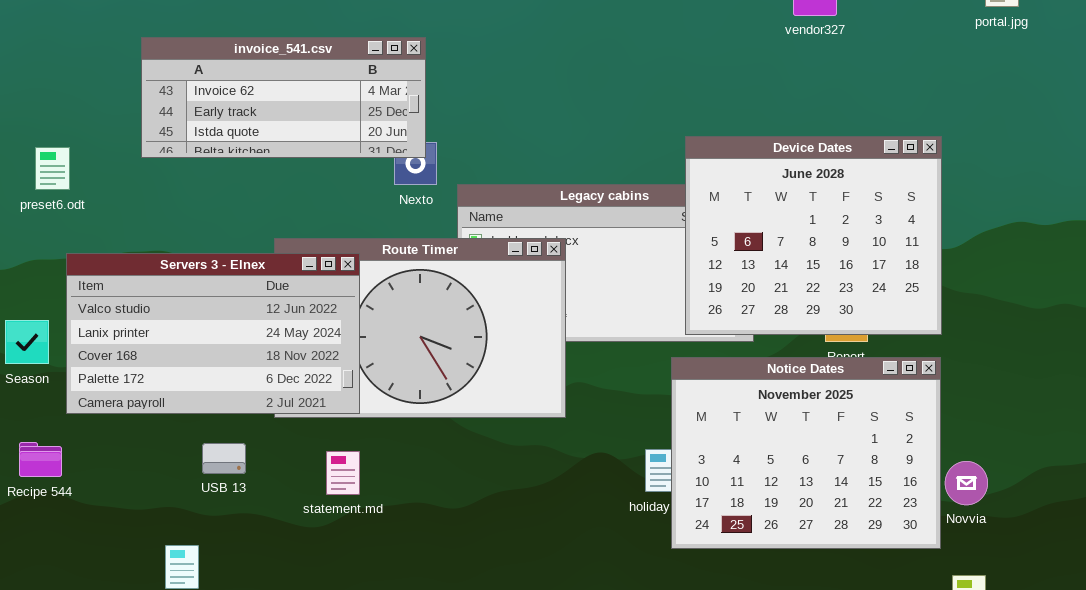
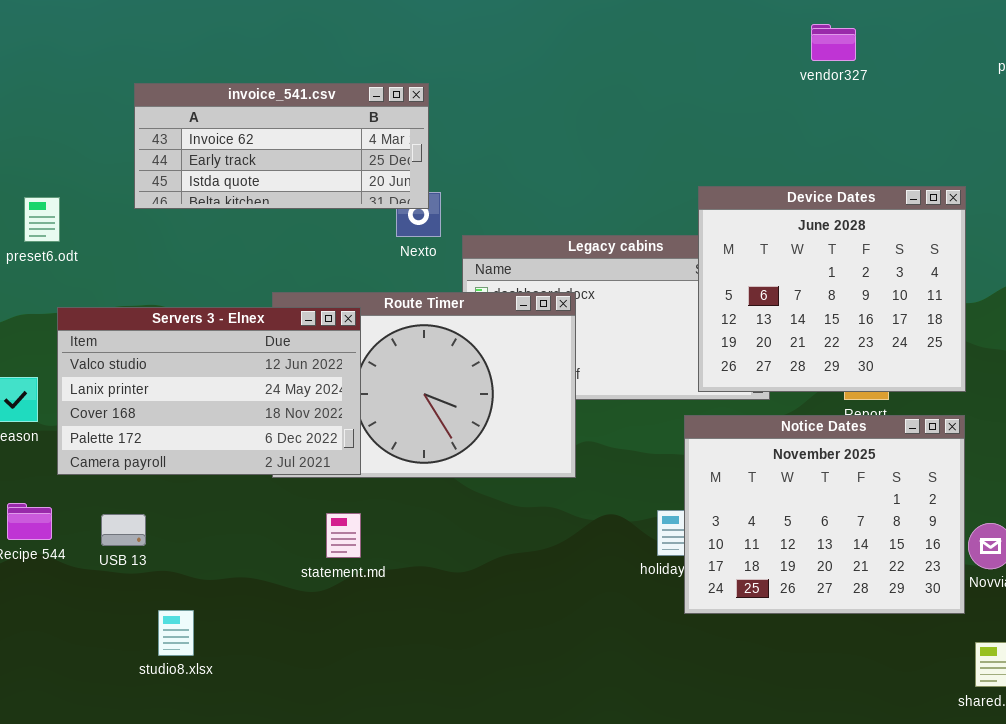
USB 13: [202,443,246,474] -> [101,514,146,546], moved

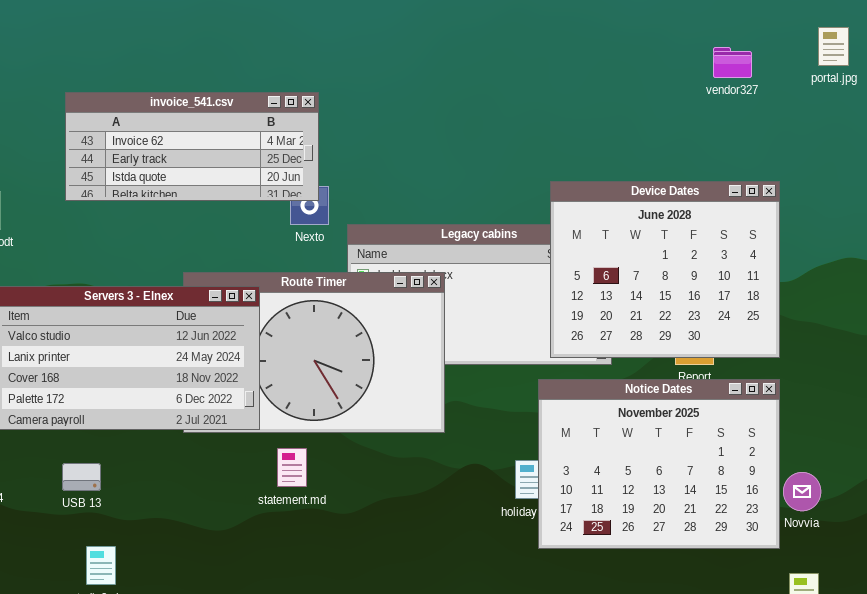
vendor327: [811,24,856,61] -> [713,47,752,78], moved
statement.md: [326,513,361,558] -> [277,448,307,487], moved
USB 13: [101,514,146,546] -> [62,463,101,491], moved

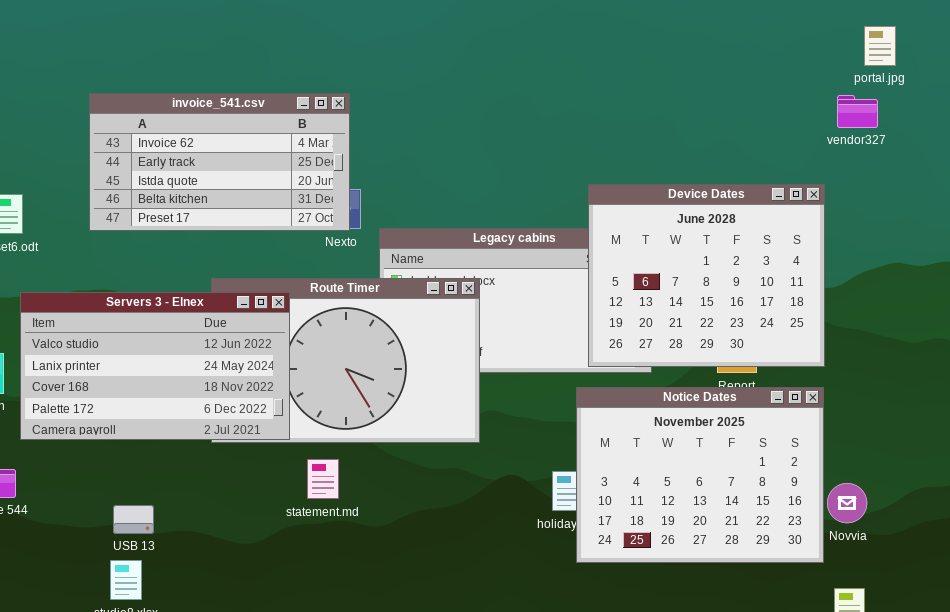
vendor327: [713,47,752,78] -> [837,95,878,128], moved
invoice_541.csv: [65,92,319,201] -> [89,93,350,231], resized
USB 13: [62,463,101,491] -> [113,505,154,534], moved

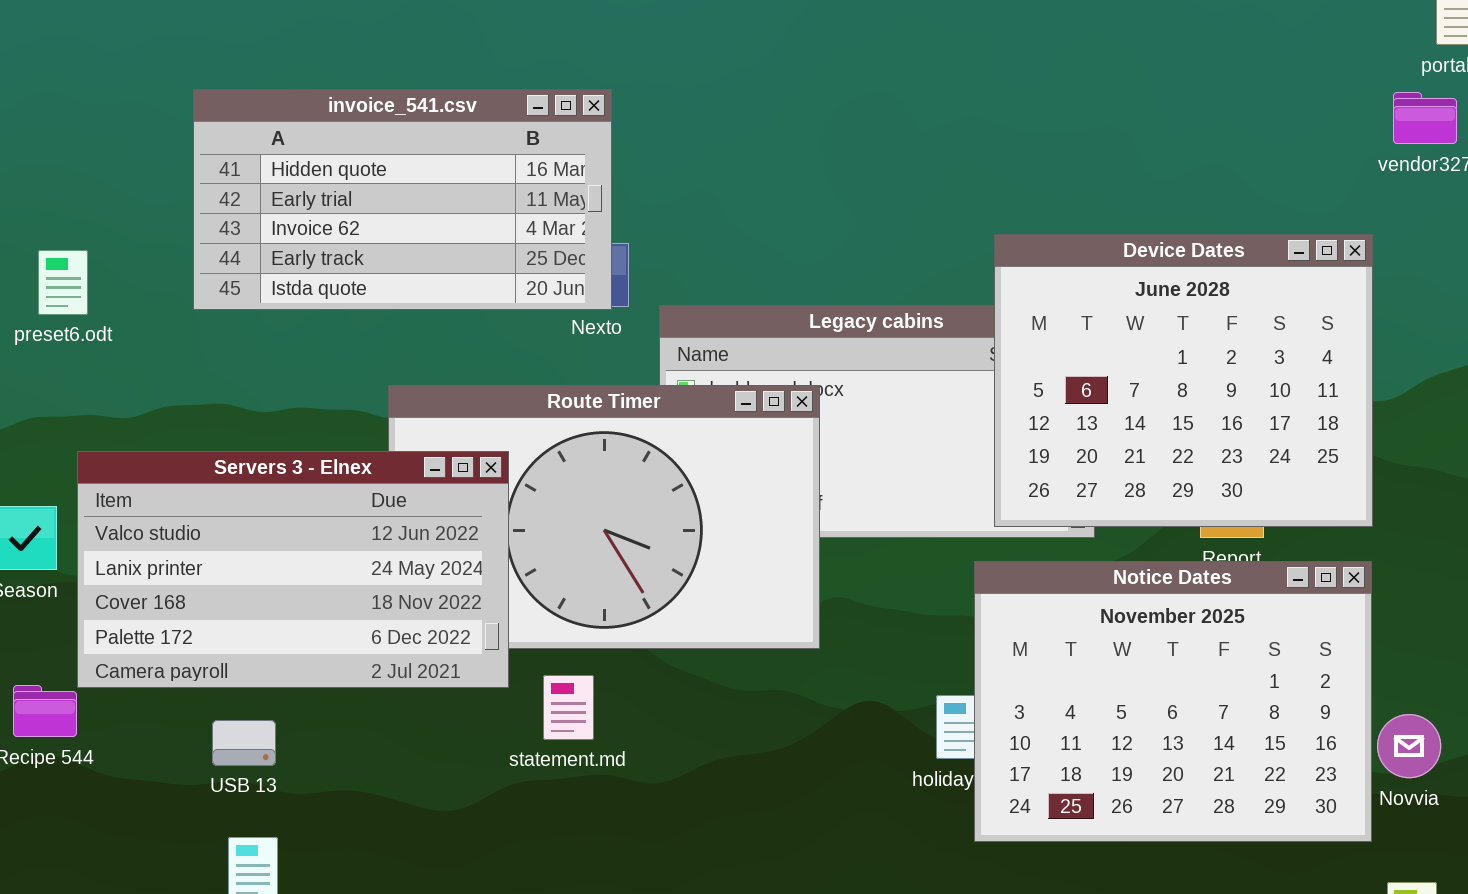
invoice_541.csv: [89,93,350,231] -> [193,89,612,310], scrolled up 2 rows
Servers 3 - Elnex: [20,292,290,440] -> [77,451,509,688], moved
USB 13: [113,505,154,534] -> [212,720,276,766], moved

